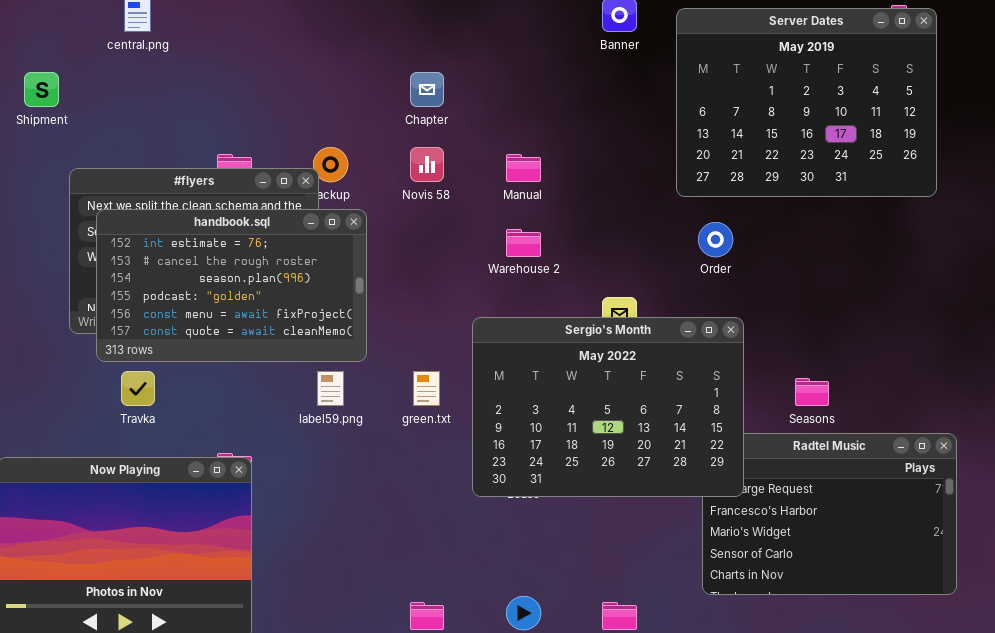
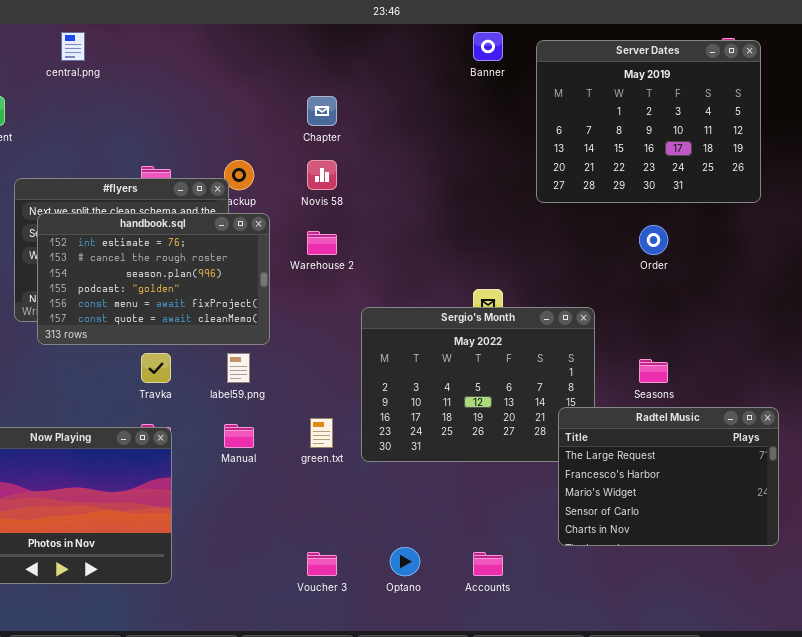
Manual: [506,154,541,182] -> [224,424,254,448], moved
Order: [698,222,733,257] -> [639,225,668,255], moved
Warehouse 2: [506,229,541,257] -> [307,231,337,255], moved
Travka: [121,371,155,406] -> [141,353,171,383], moved
green.txt: [413,371,440,406] -> [310,418,333,448], moved
Radtel Music: [702,433,957,595] -> [558,407,779,546], raised

